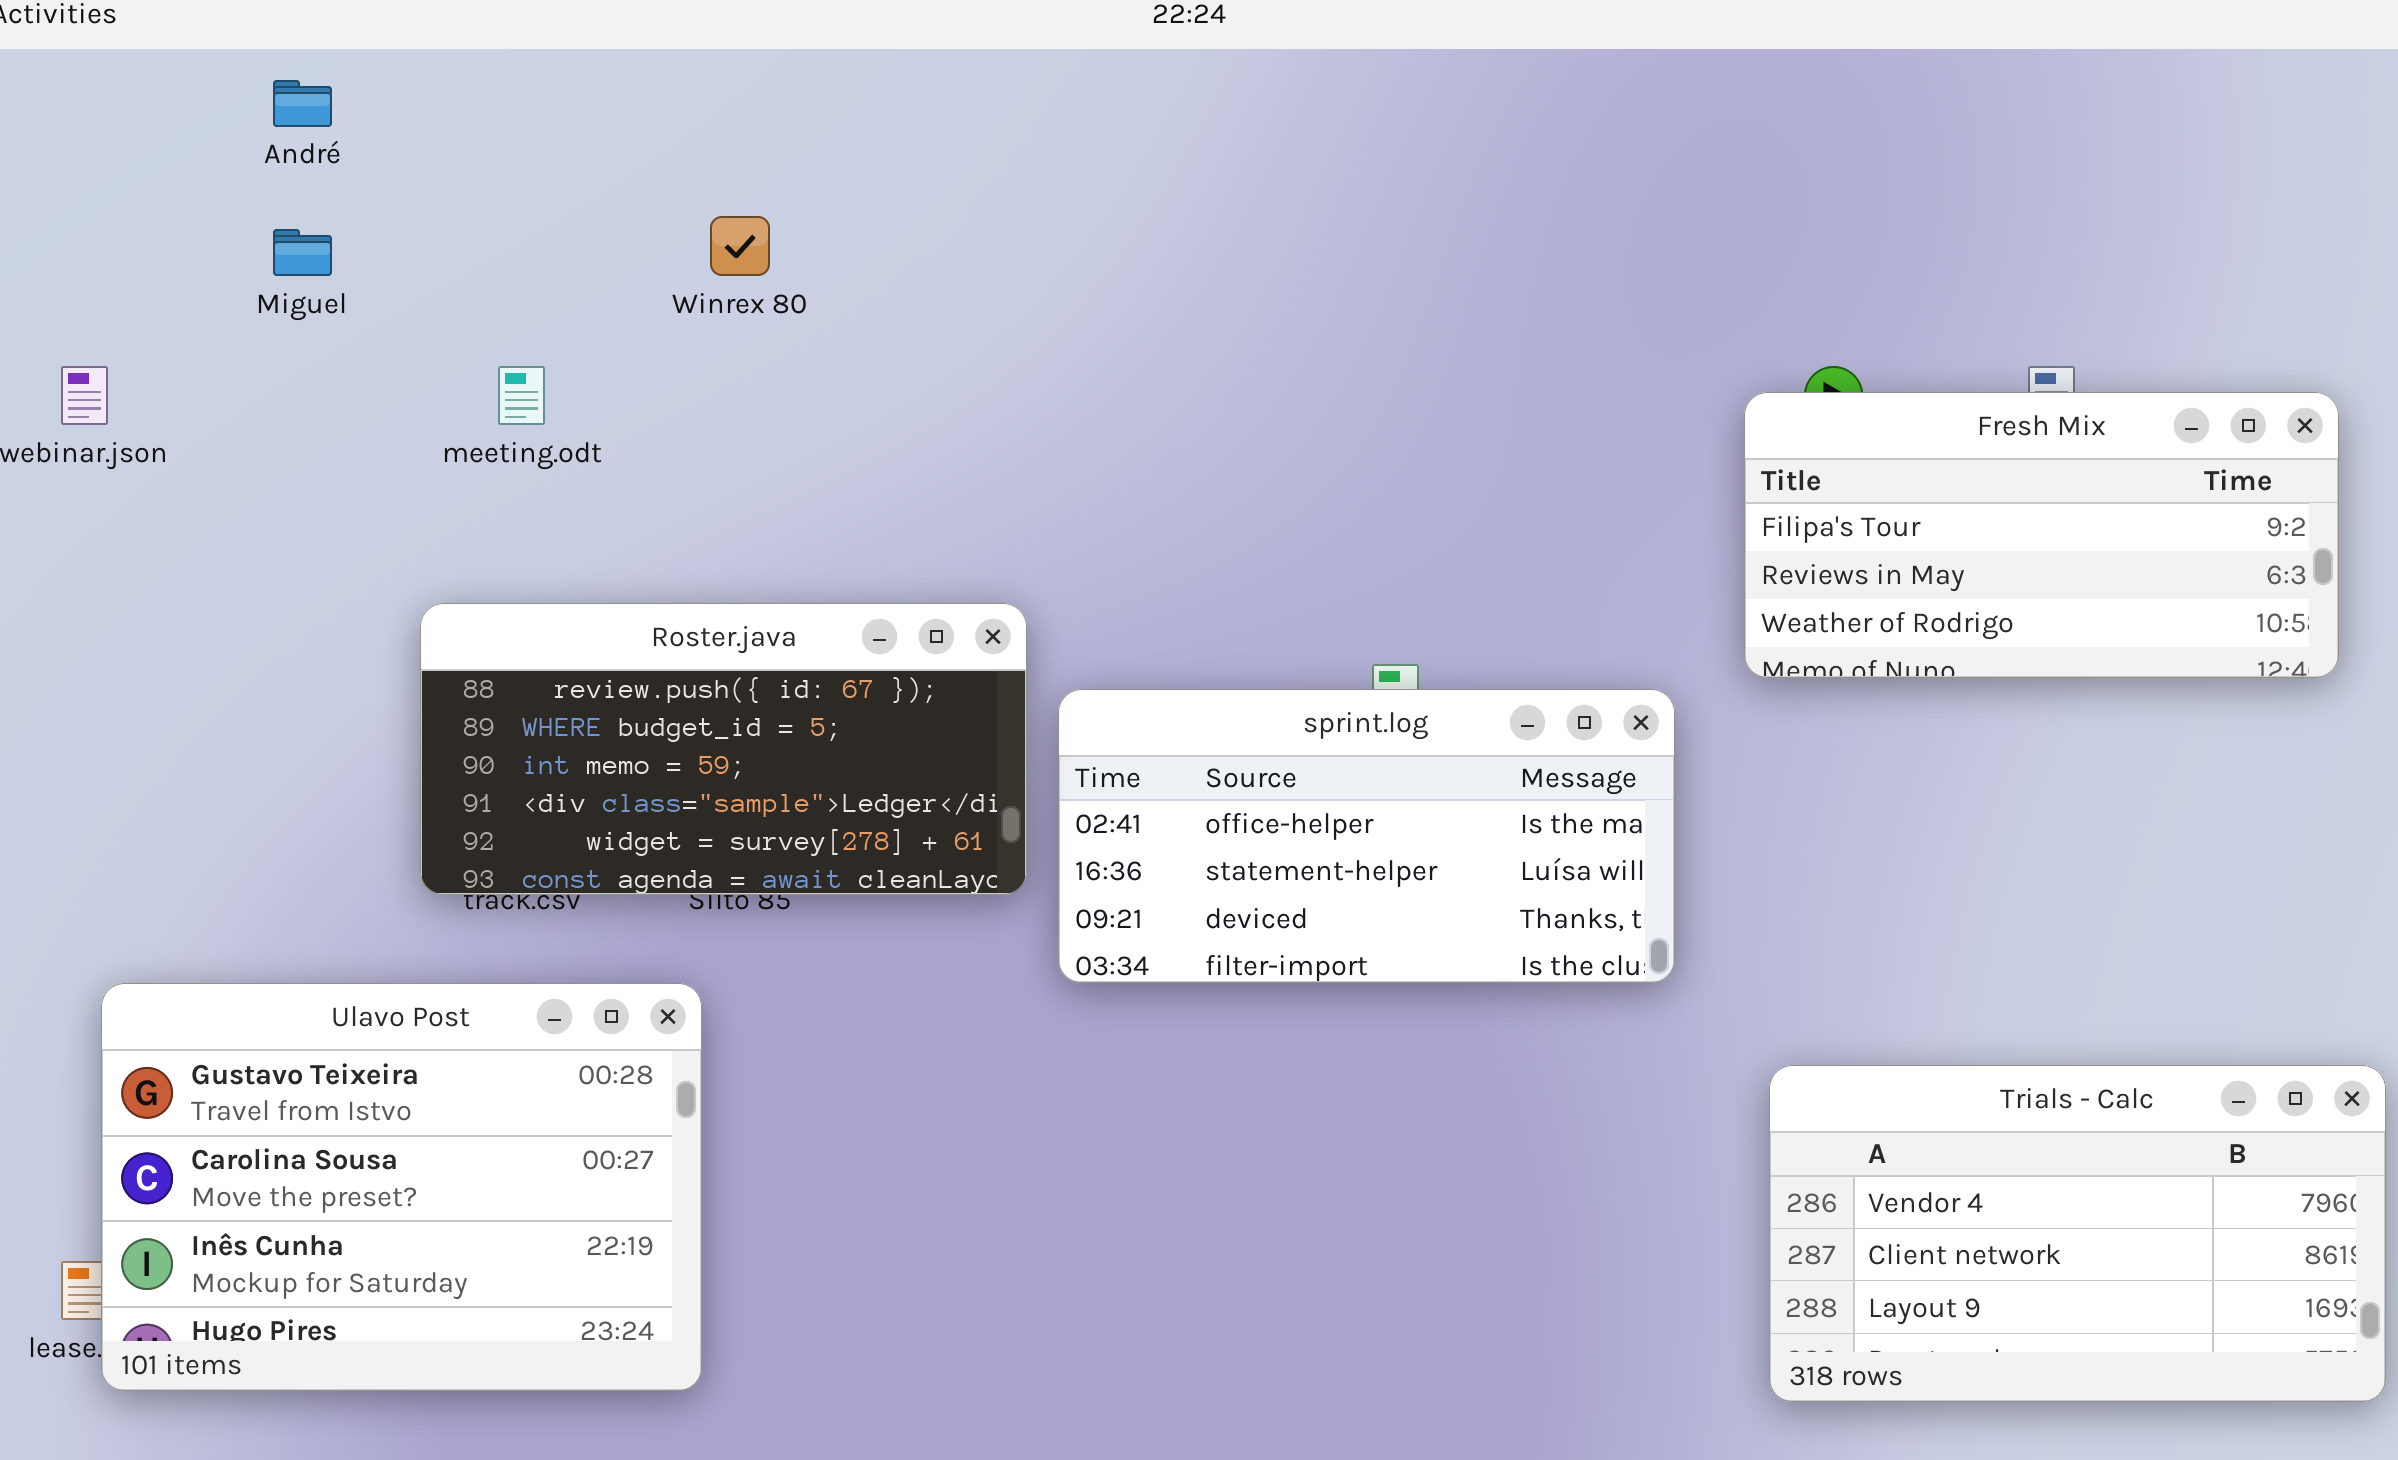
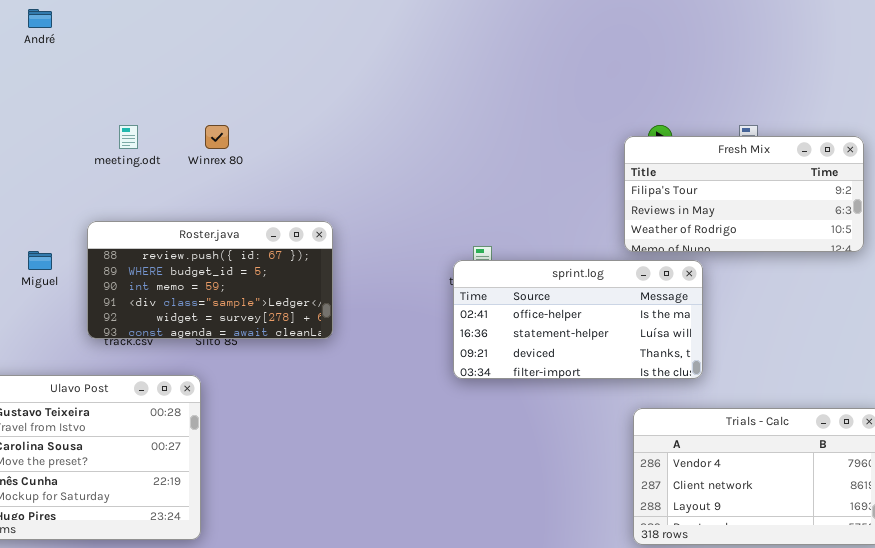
Winrex 80: [710,216,770,276] -> [205,125,229,149], moved
Miguel: [273,229,332,276] -> [28,251,52,270], moved
sprint.log: [1058,689,1675,983] -> [453,260,703,379], moved

